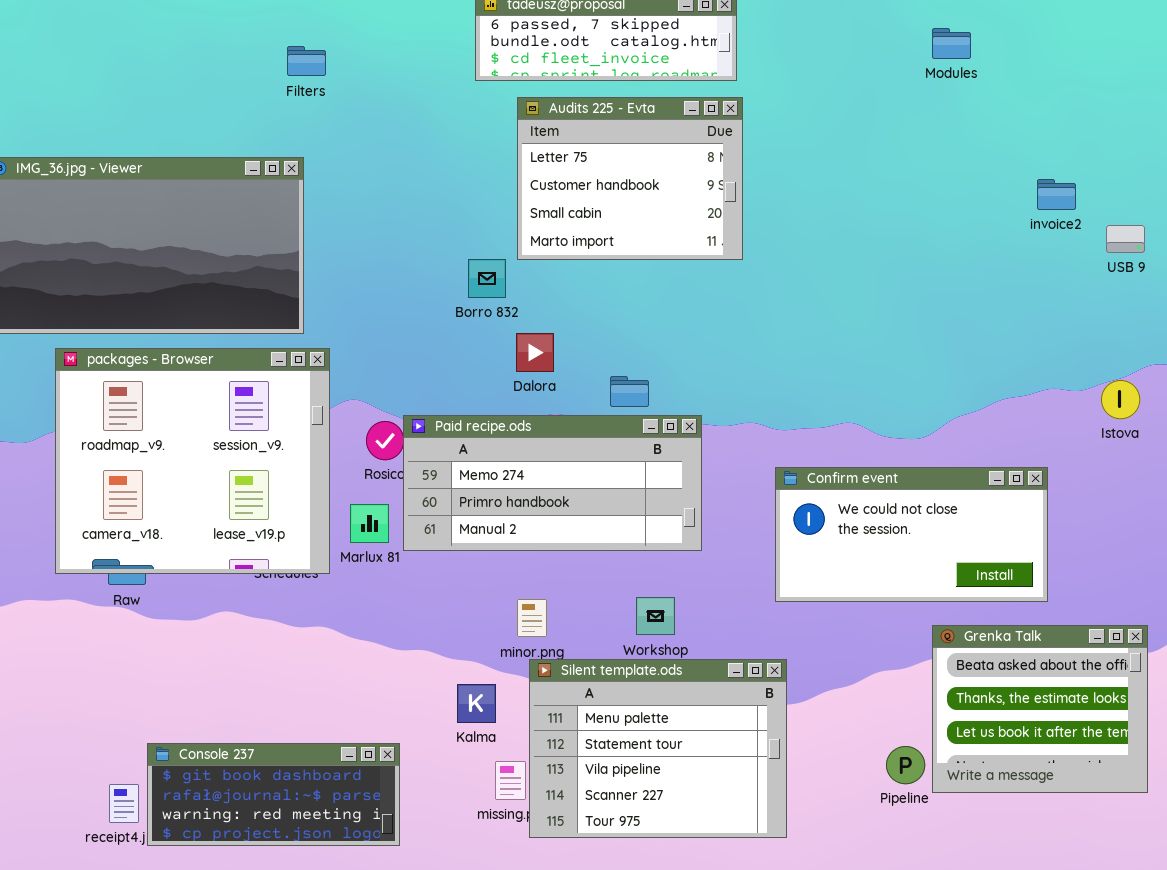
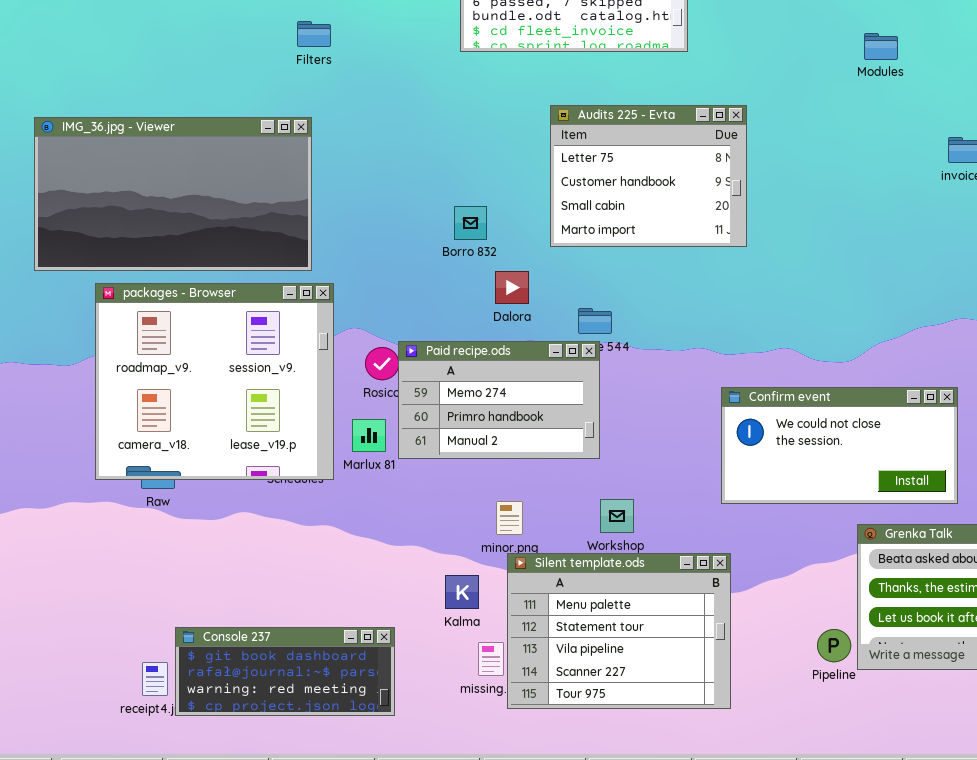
Modules: [932,28,971,59] -> [864,33,898,60], moved
Audits 225 - Evta: [517,97,743,260] -> [550,105,747,247], moved
Paid recipe.ods: [403,415,702,551] -> [398,341,600,459], resized

